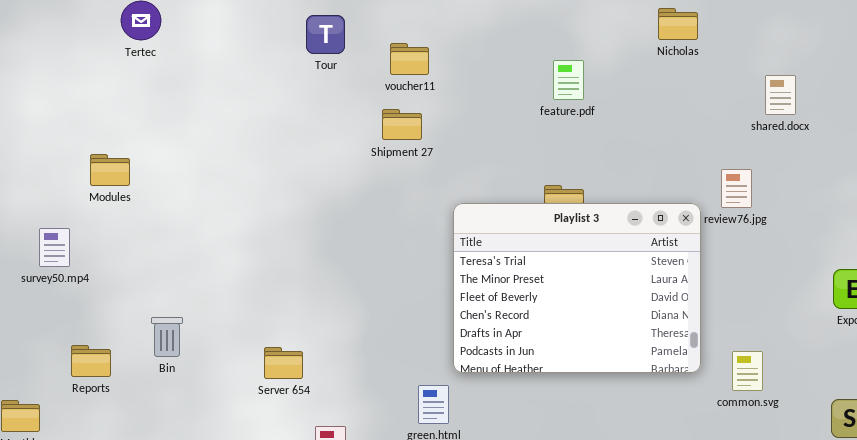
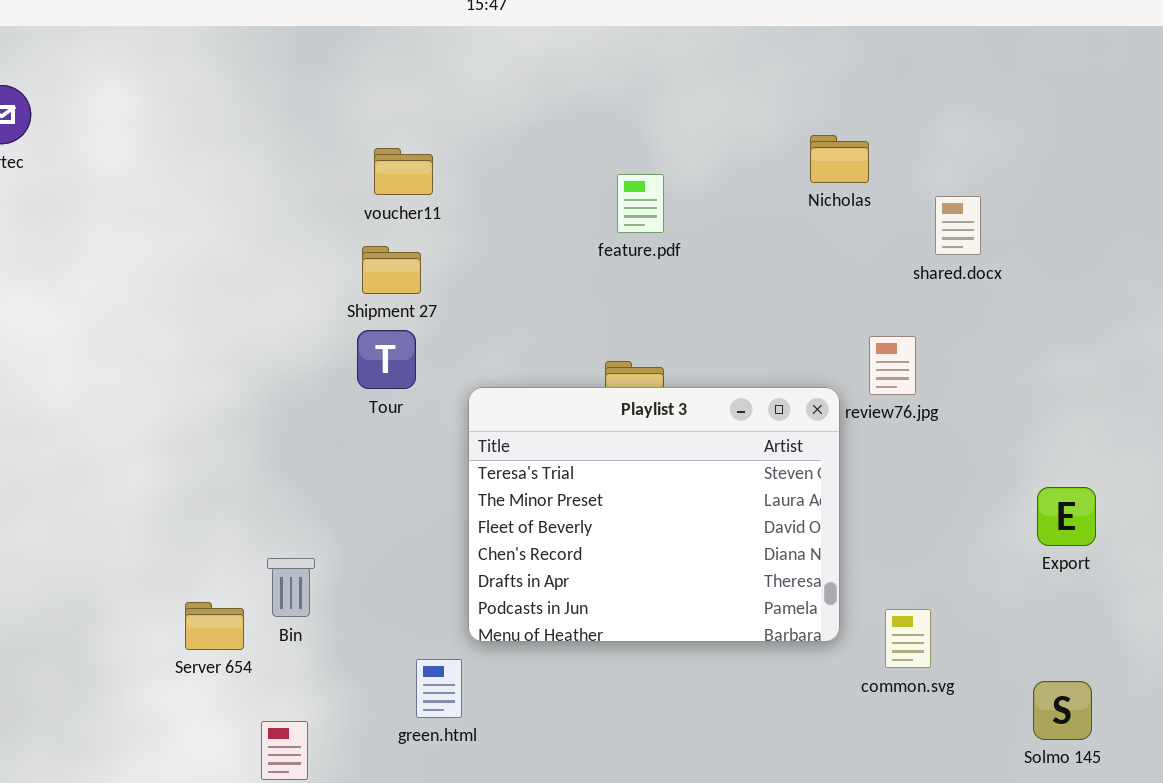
Nicholas: [658,8,698,40] -> [810,135,869,183], moved
Tour: [306,15,345,54] -> [357,330,416,389], moved
Bin: [151,317,183,357] -> [267,558,315,617], moved

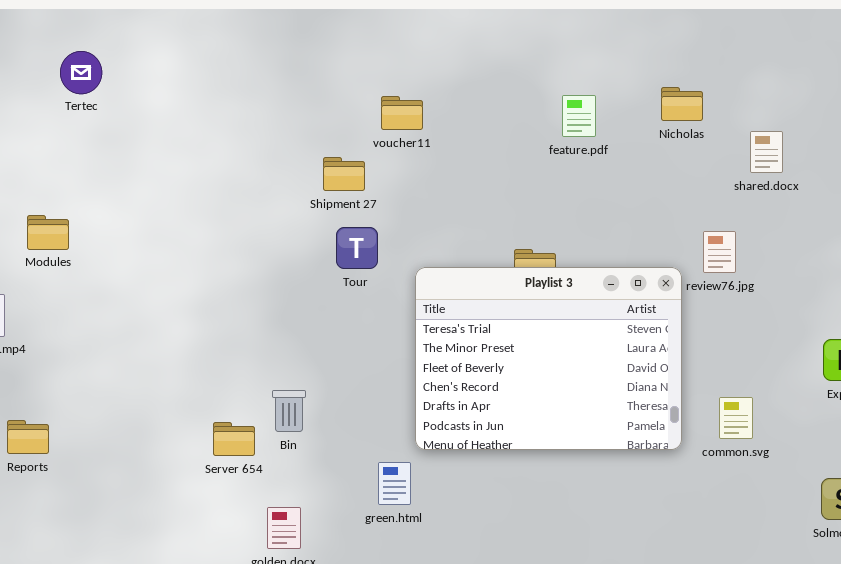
voucher11: [374,148,433,195] -> [381,96,423,130], moved
feature.pdf: [617,174,664,233] -> [562,95,596,137], moved
Shipment 27: [362,246,421,294] -> [323,157,365,191], moved
common.svg: [885,609,931,668] -> [719,397,753,439], moved

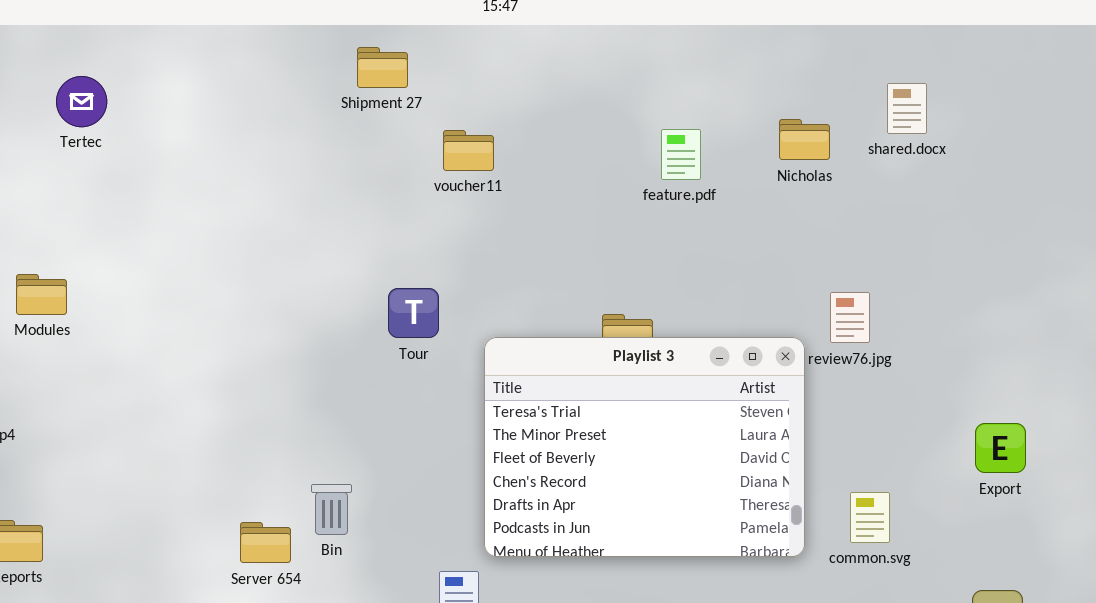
shared.docx: [750,131,783,173] -> [887,83,927,134], moved
Shipment 27: [323,157,365,191] -> [357,47,408,88], moved

